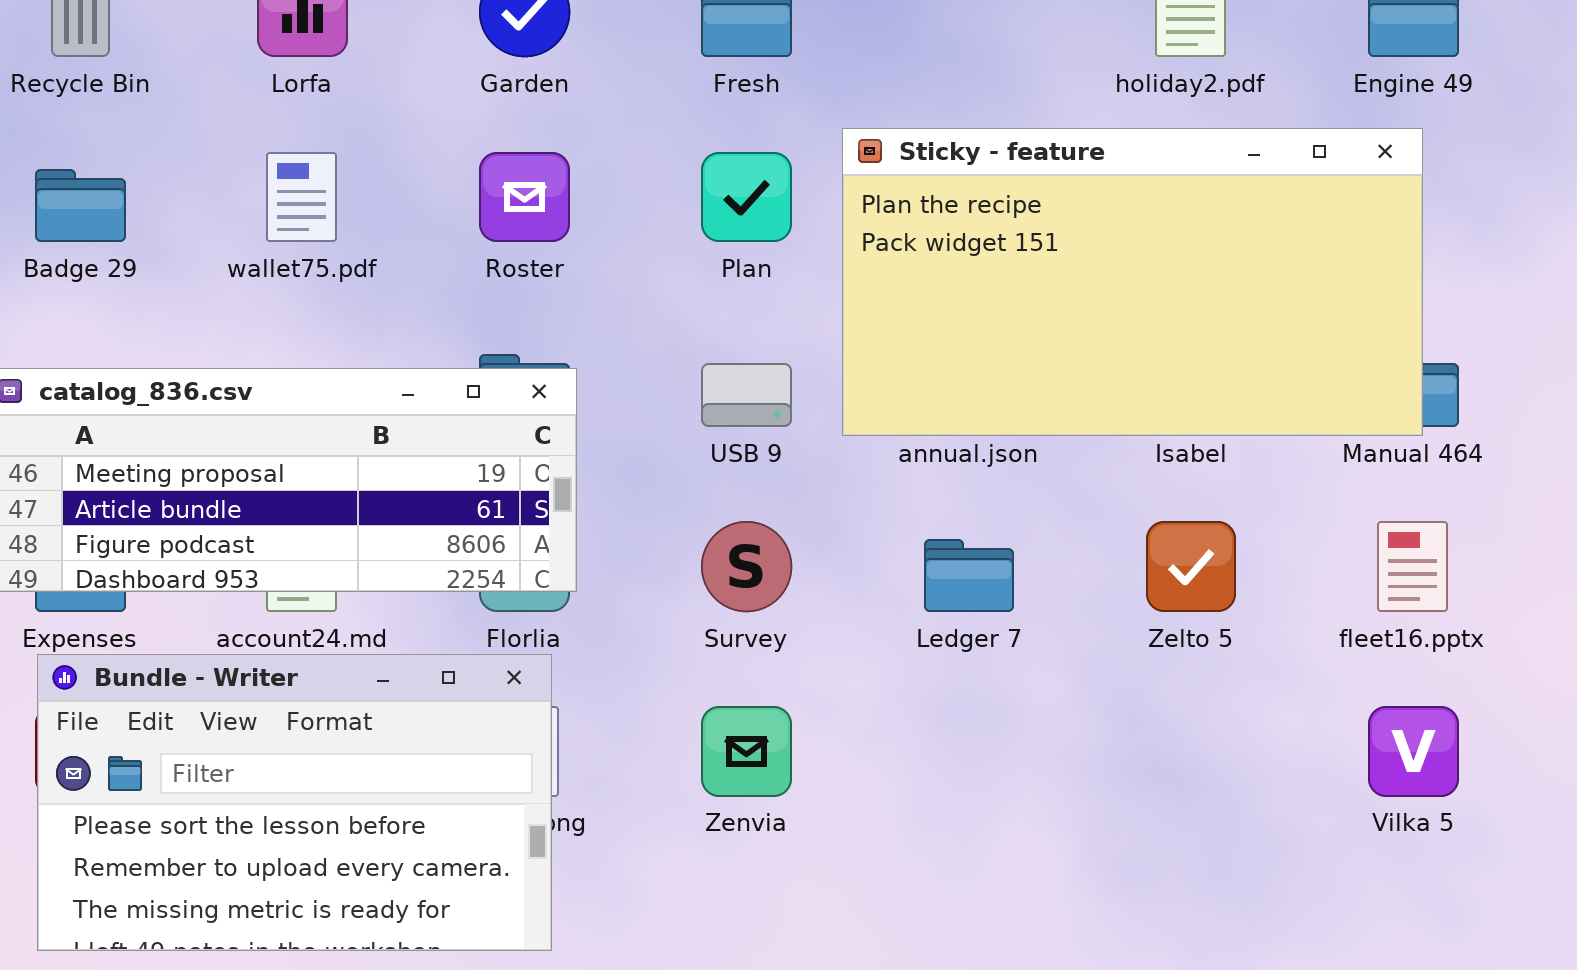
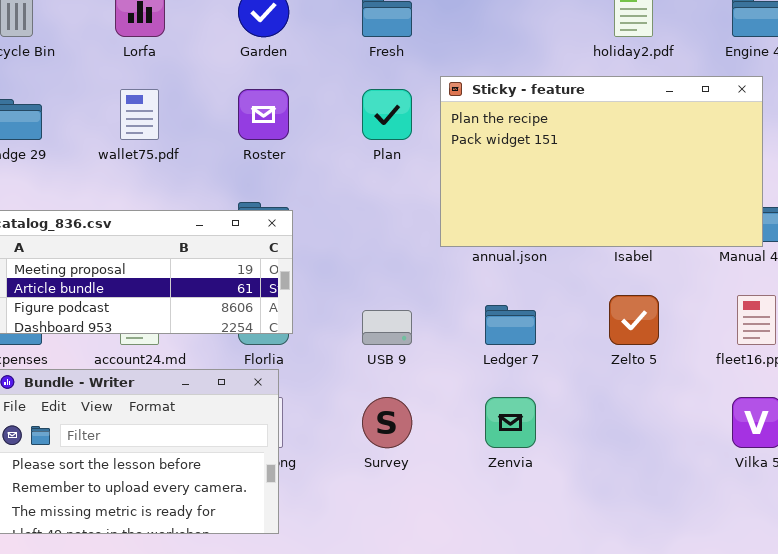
USB 9: [701,363,792,427] -> [362,310,412,345], moved
Survey: [701,521,792,612] -> [362,397,412,448], moved
Zenvia: [701,706,792,797] -> [485,397,536,448], moved

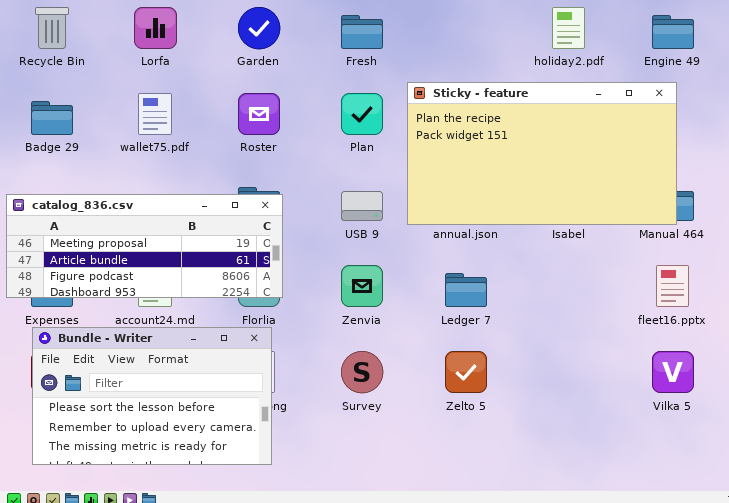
Zelto 5: [609,295,659,345] -> [445,351,487,393], moved
USB 9: [362,310,412,345] -> [341,191,383,221], moved
Zenvia: [485,397,536,448] -> [341,265,383,307], moved

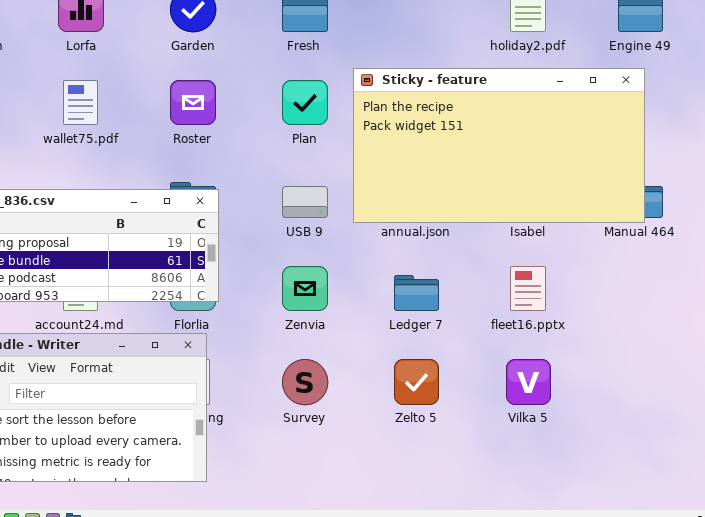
fleet16.pptx: [656,265,689,307] -> [510,266,546,311], moved
Vilka 5: [652,351,694,393] -> [506,359,551,405], moved

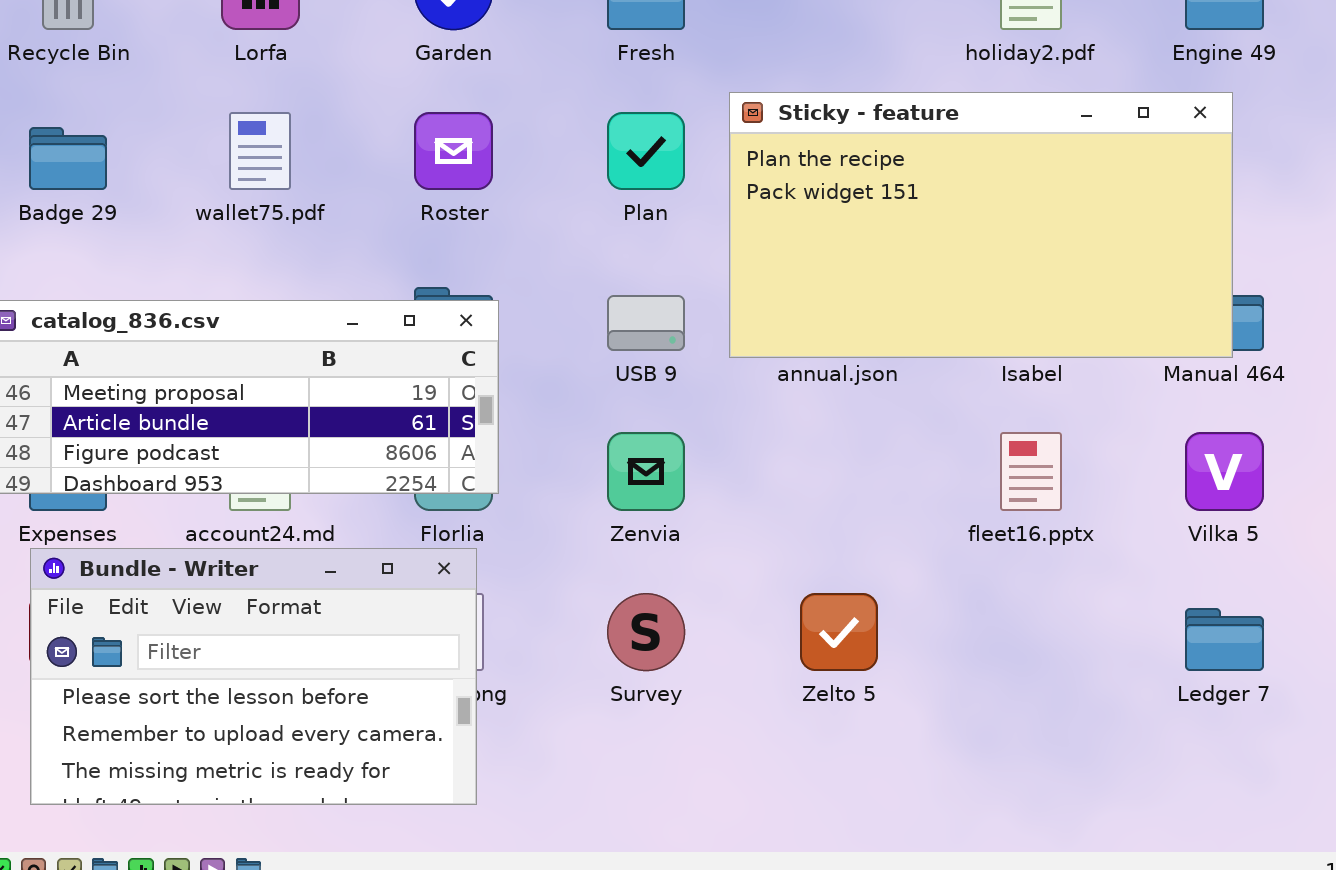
Ledger 7: [394,275,439,311] -> [1185,608,1264,671], moved
Vilka 5: [506,359,551,405] -> [1185,432,1264,511], moved

